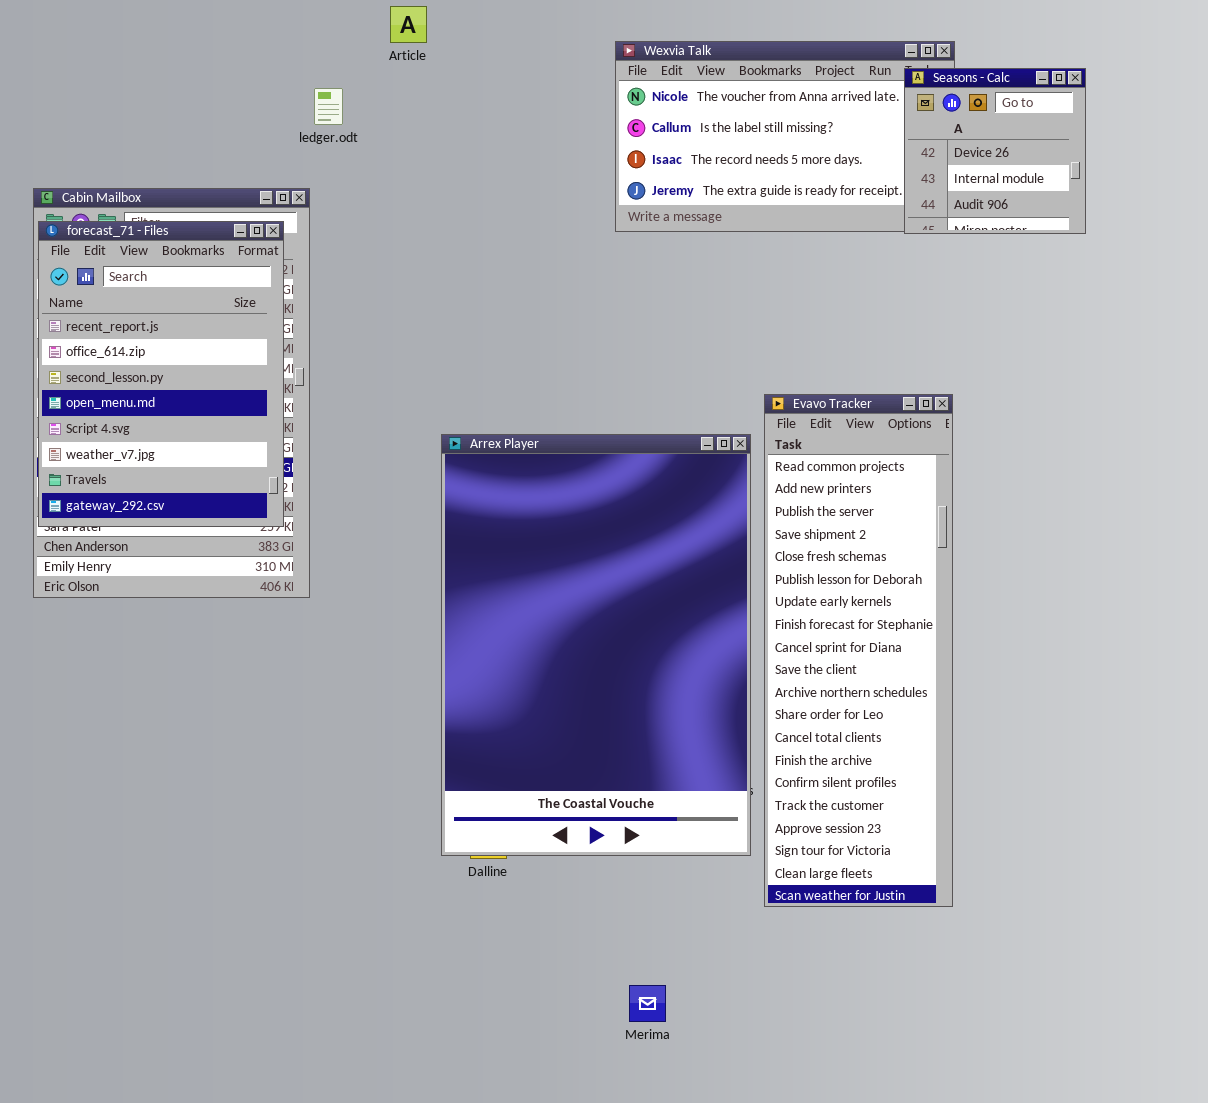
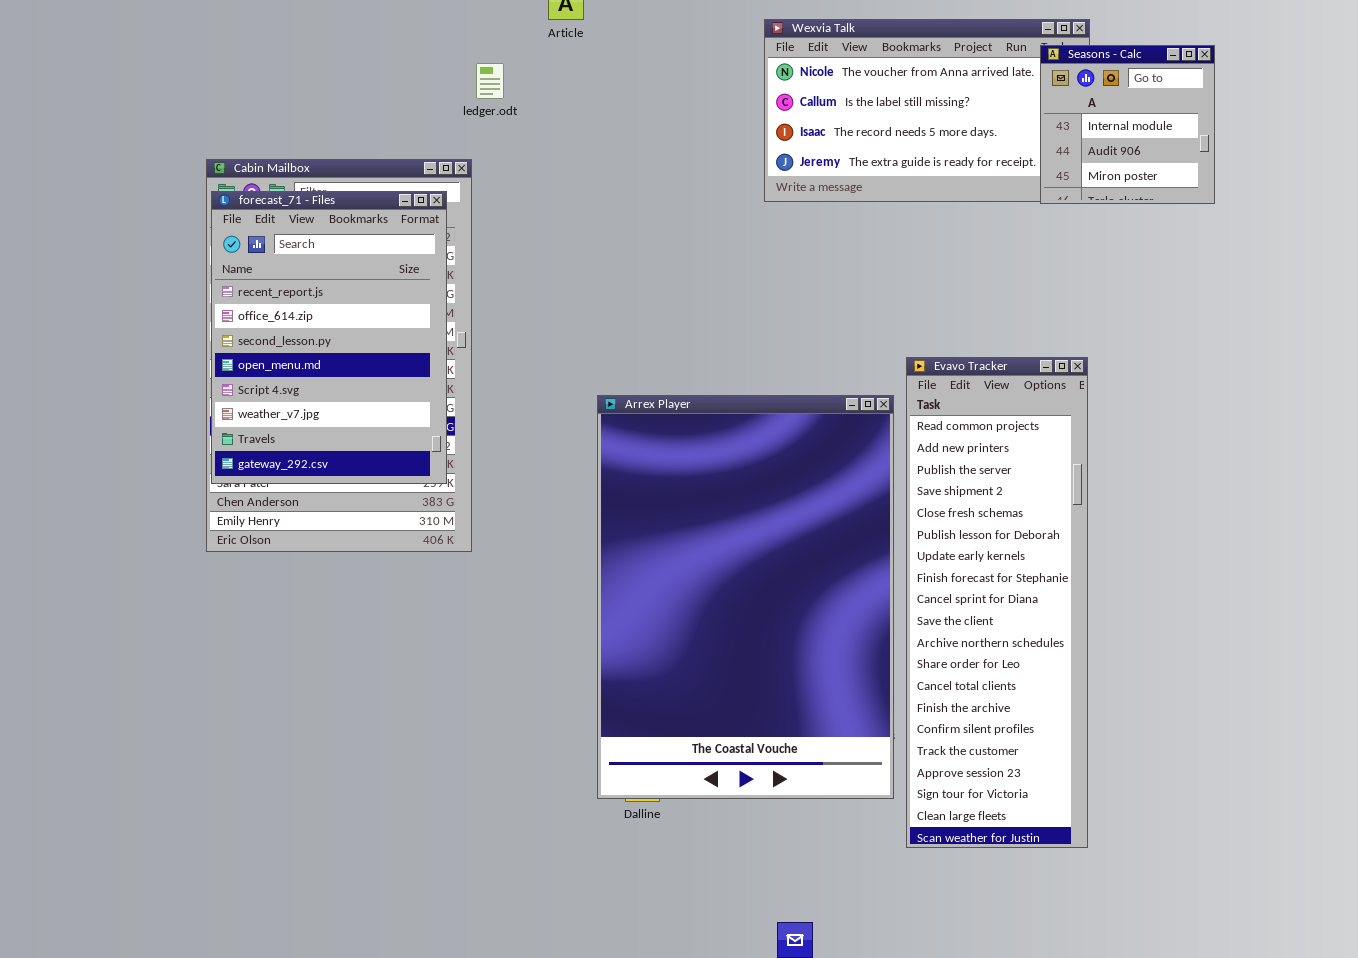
Seasons - Calc: [904,68,1086,234] -> [1040,45,1215,204], scrolled down 1 row

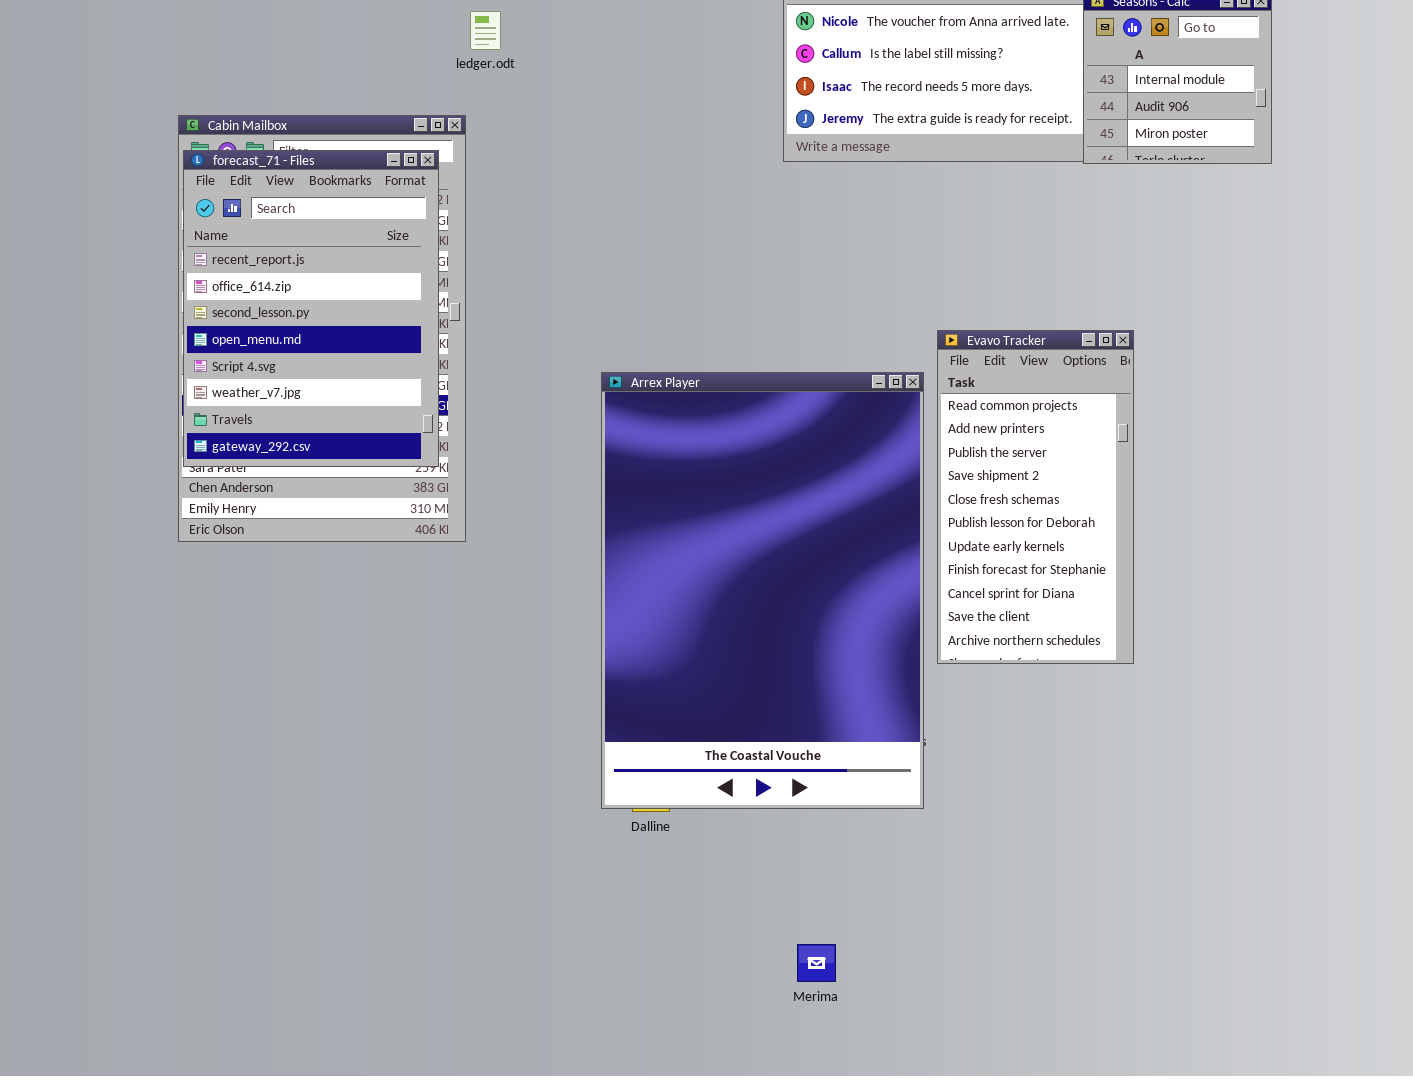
Evavo Tracker: [906,357,1088,848] -> [937,330,1134,664], resized

